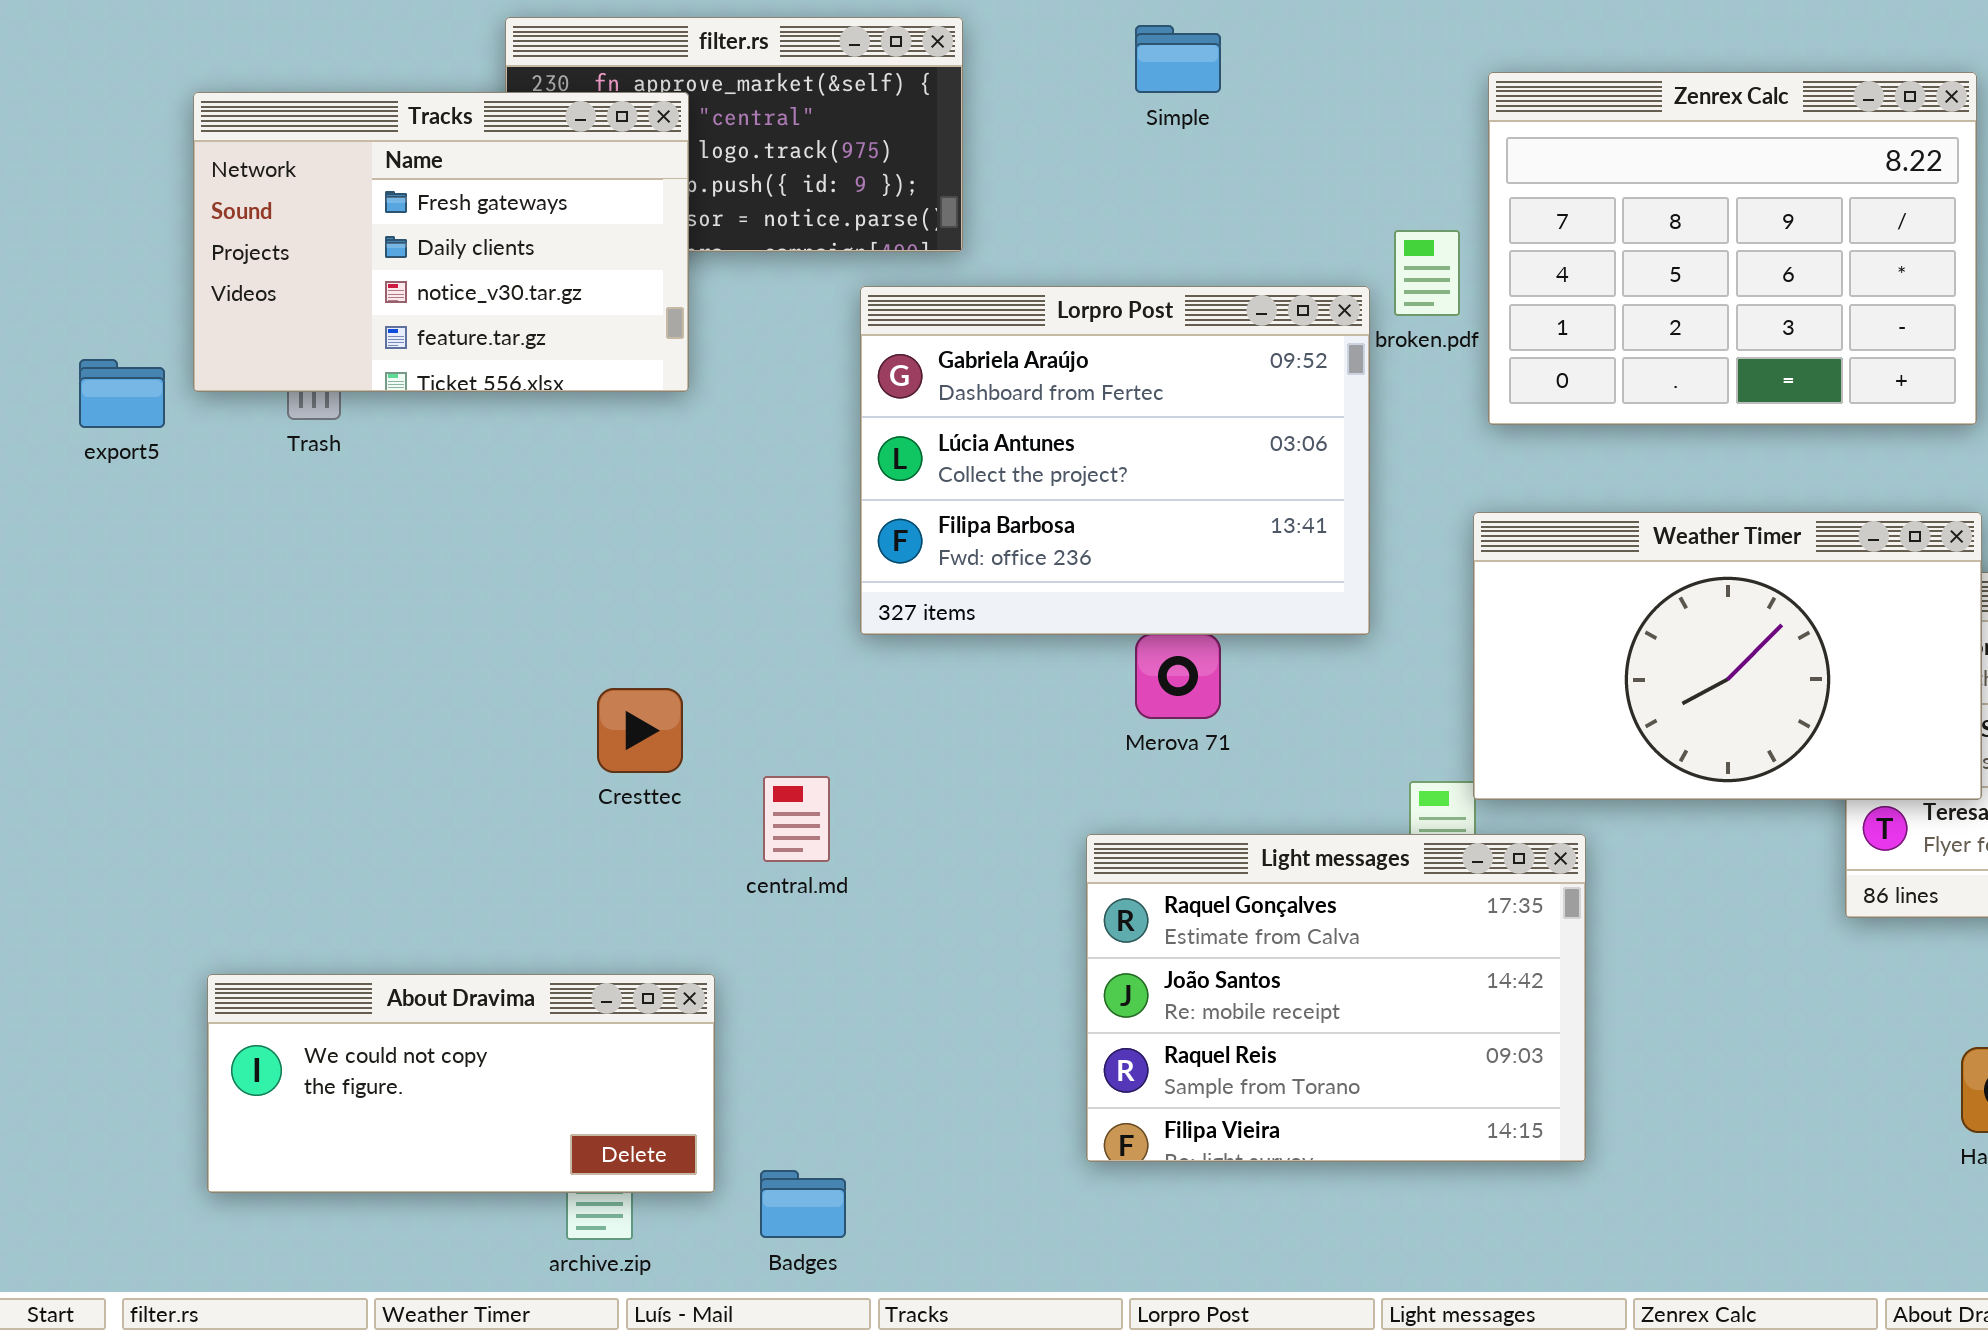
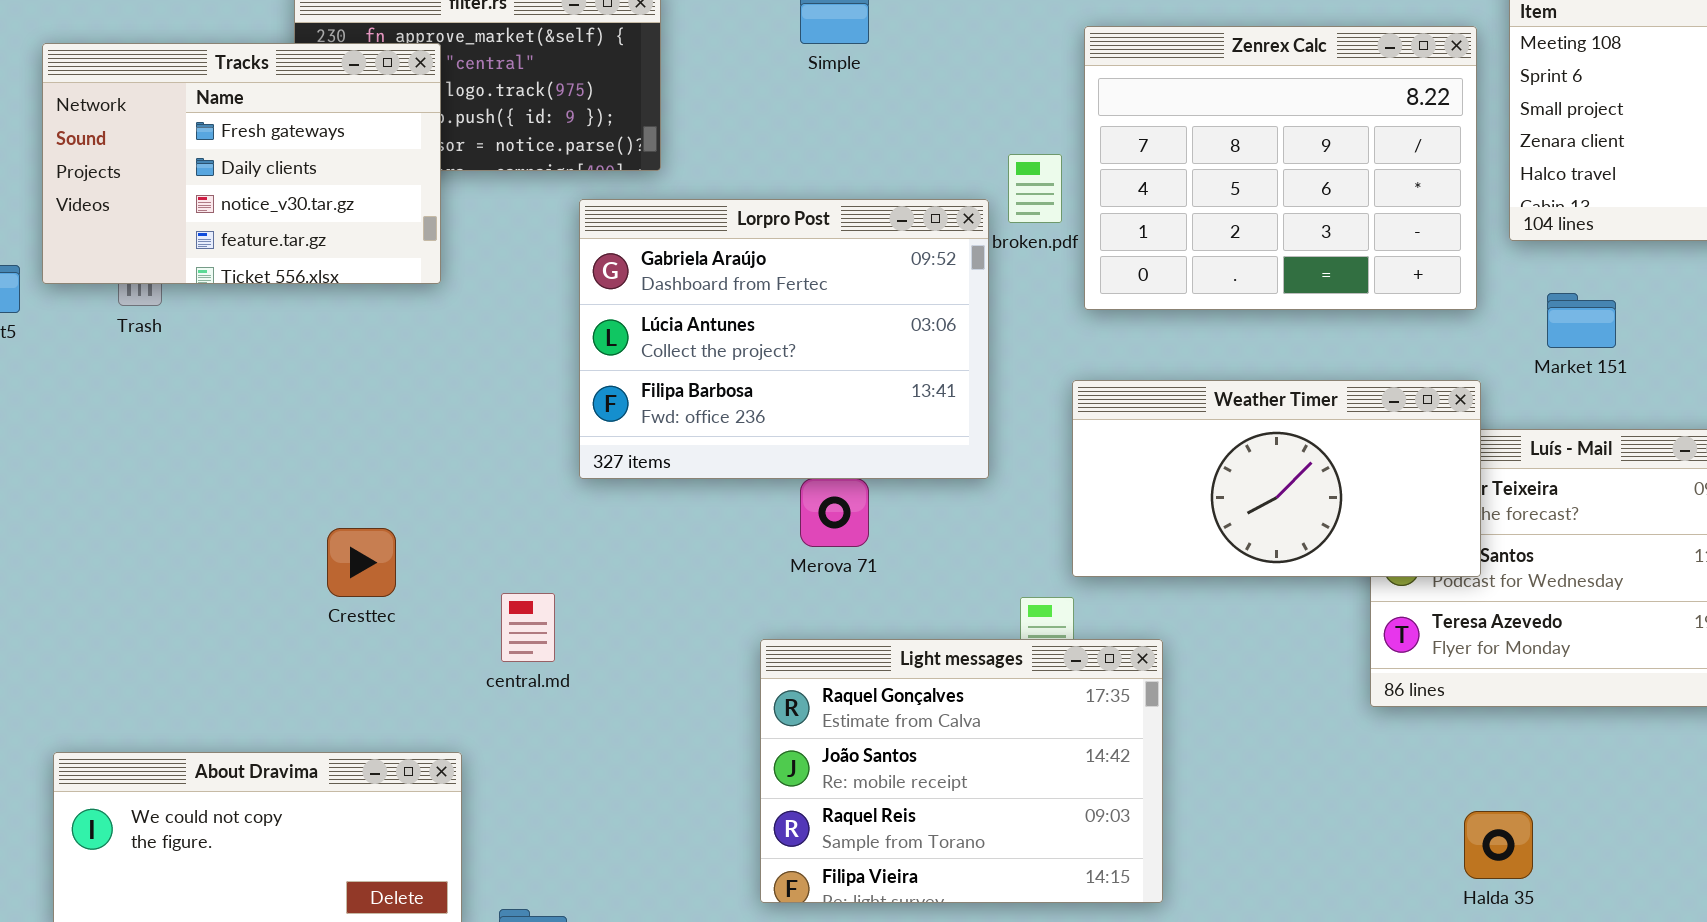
Weather Timer: [1473,512,1982,800] -> [1072,380,1481,577], resized
Cresttec: [597,688,683,773] -> [327,528,396,597], moved

